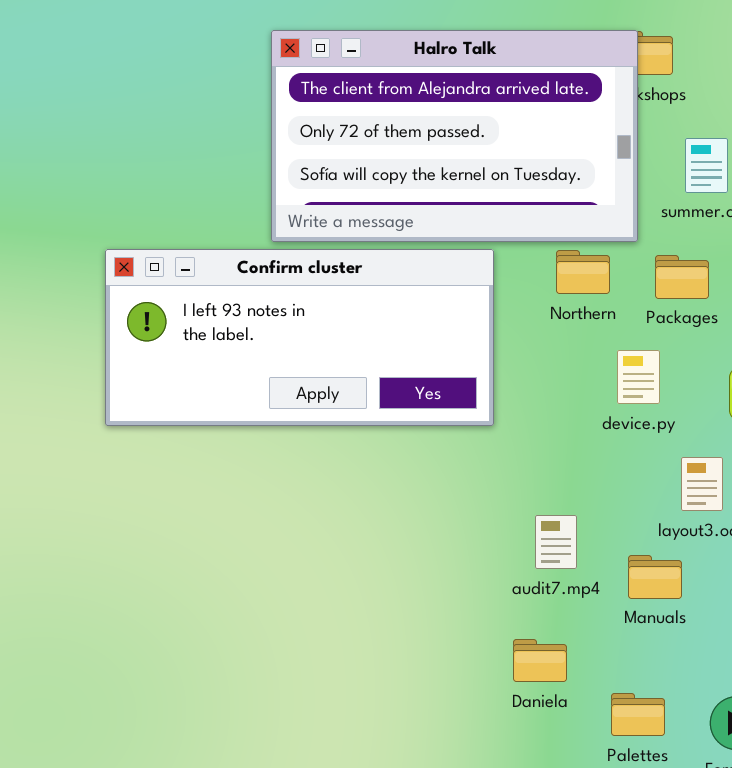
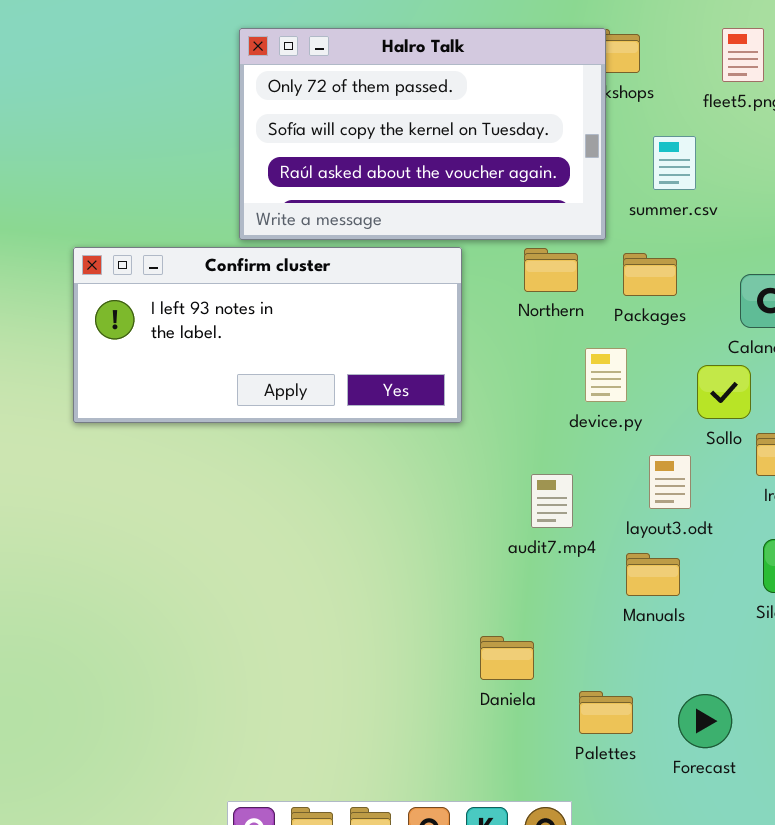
Halro Talk: [271,30,638,242] -> [239,28,606,240], scrolled down 1 row
audit7.mp4: [535,515,577,569] -> [531,474,573,528], moved
Manuals: [628,555,682,599] -> [626,553,680,596], moved

